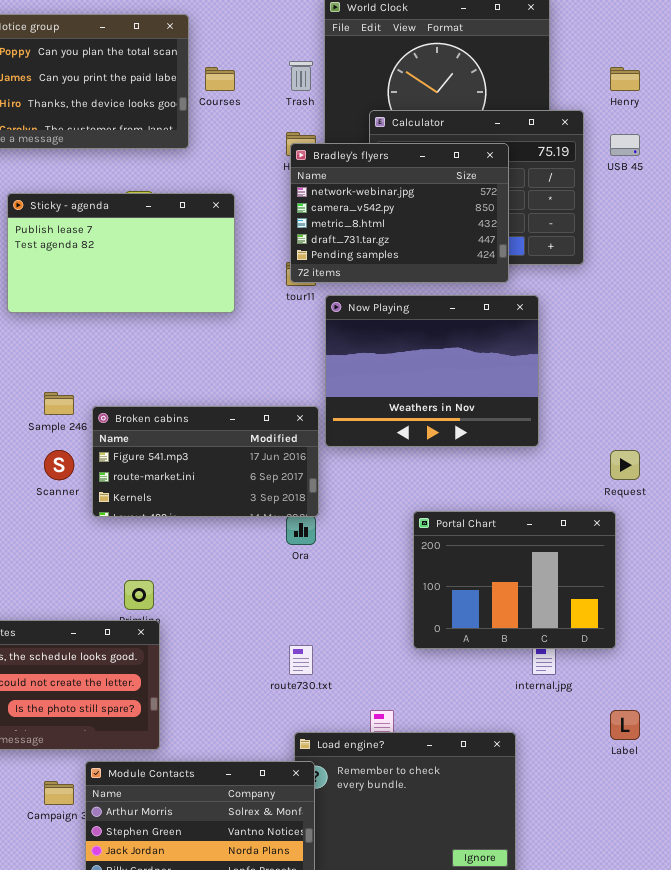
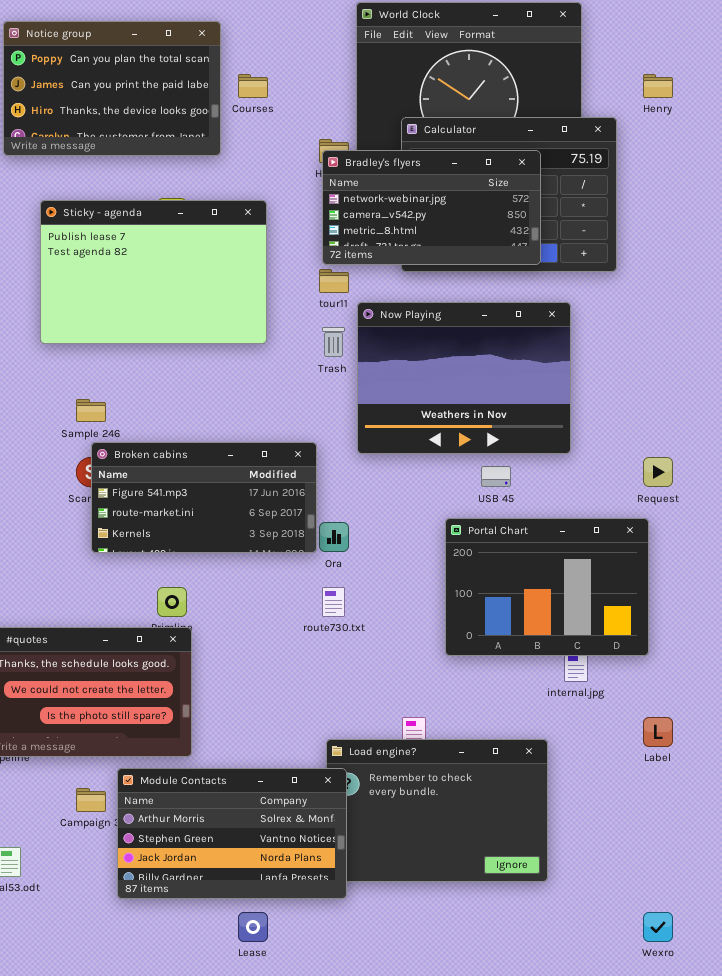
Trash: [289,61,313,91] -> [322,327,345,357], moved
USB 45: [610,134,640,156] -> [481,466,511,487], moved
Bradley's flyers: [290,143,509,283] -> [322,150,541,265], resized
Sticky - agenda: [7,193,235,313] -> [40,200,267,344], resized
Broken cabins: [92,406,319,517] -> [91,442,317,553], moved
route730.txt: [289,645,313,675] -> [322,587,345,617], moved

